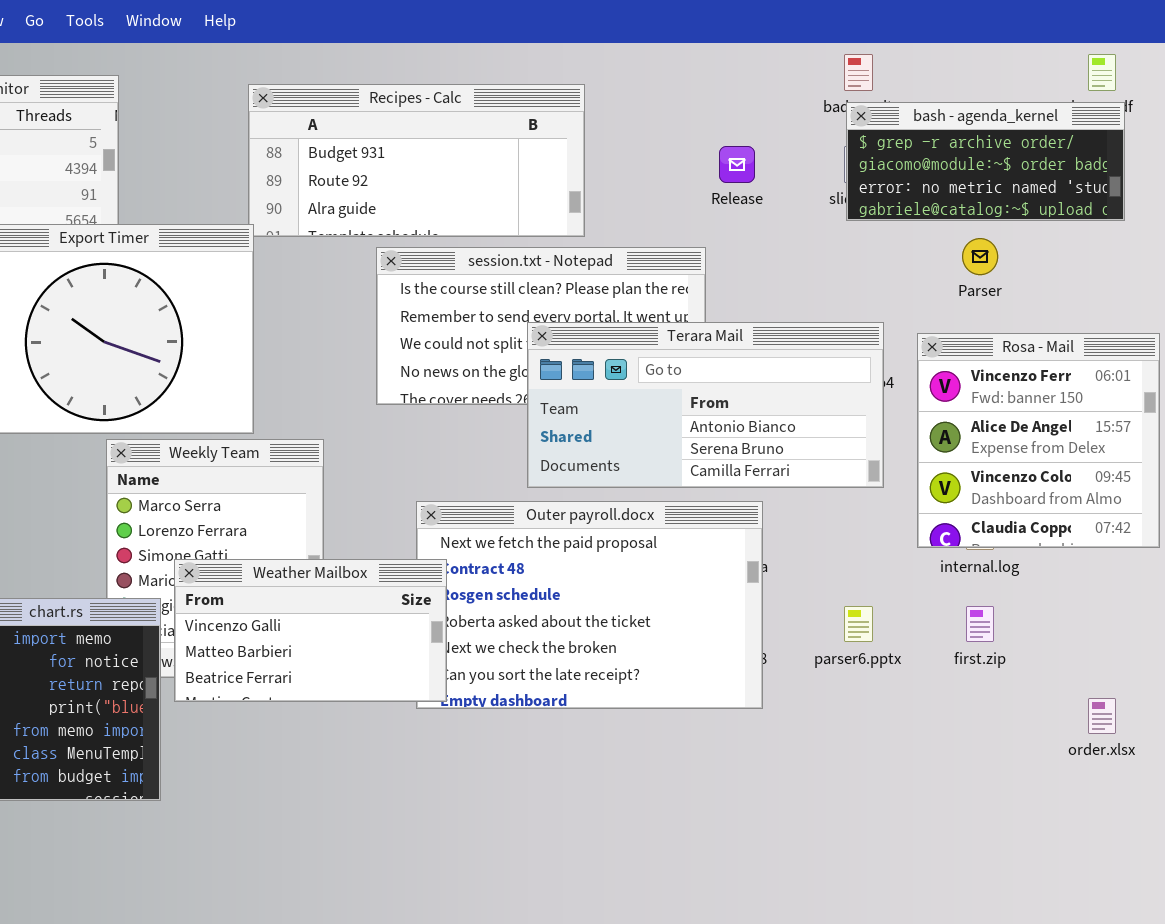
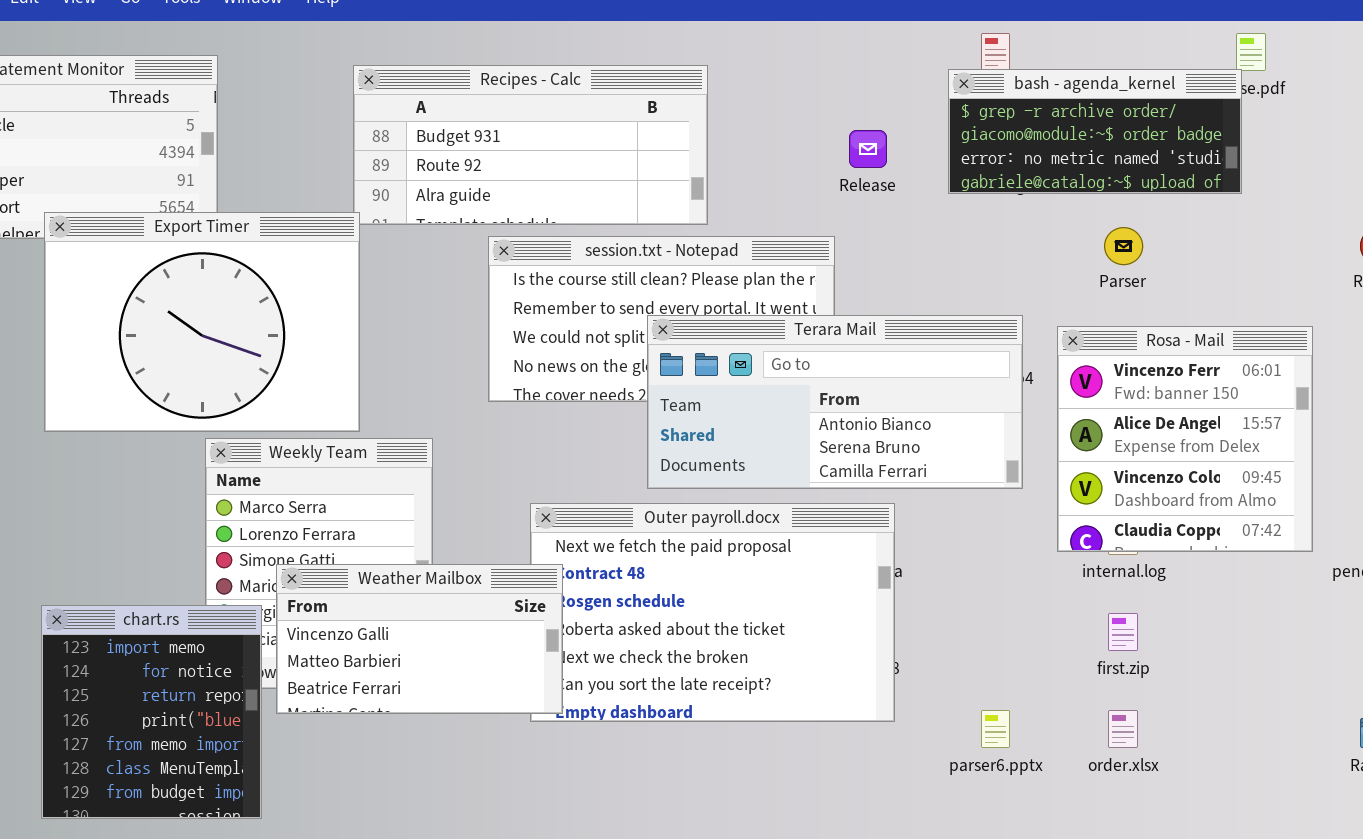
bash - agenda_kernel: [846,102,1125,221] -> [948,69,1242,194], moved
parser6.pptx: [844,606,873,642] -> [981,710,1010,748], moved
order.xlsx: [1088,698,1116,734] -> [1108,710,1138,748], moved

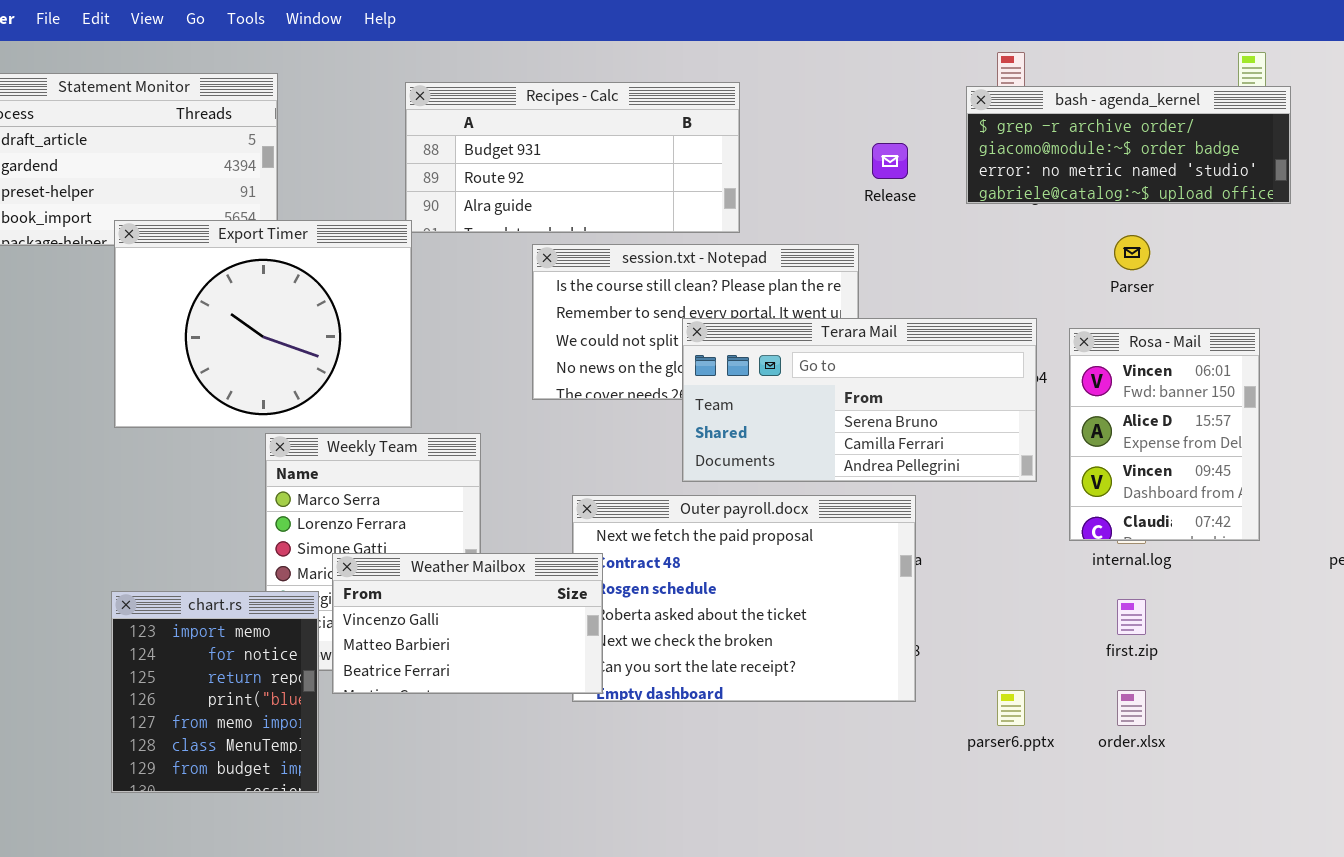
bash - agenda_kernel: [948,69,1242,194] -> [966,86,1291,204], resized
Terara Mail: [647,315,1023,489] -> [682,318,1037,482], scrolled down 1 row
Rosa - Mail: [1057,326,1313,552] -> [1069,328,1260,541], resized

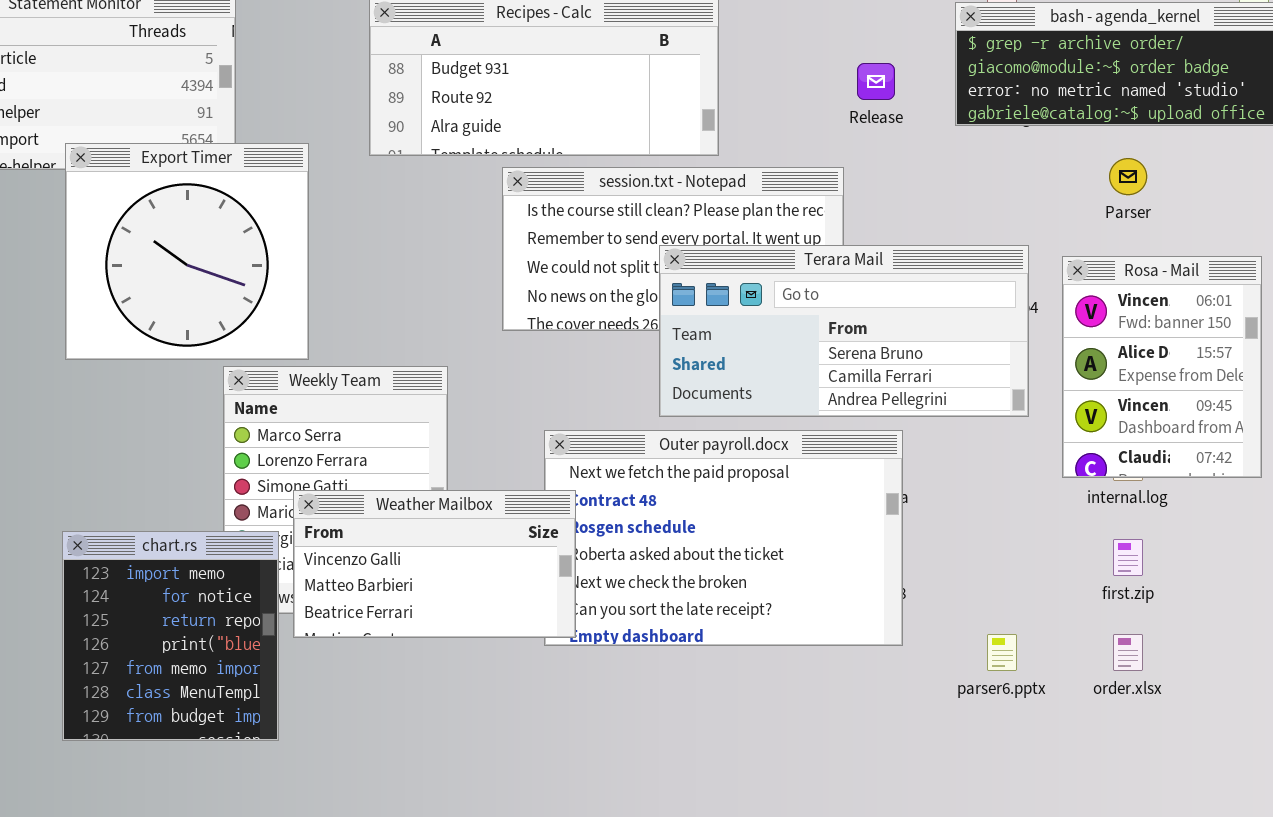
Export Timer: [114,220,412,428] -> [65,143,309,360], resized

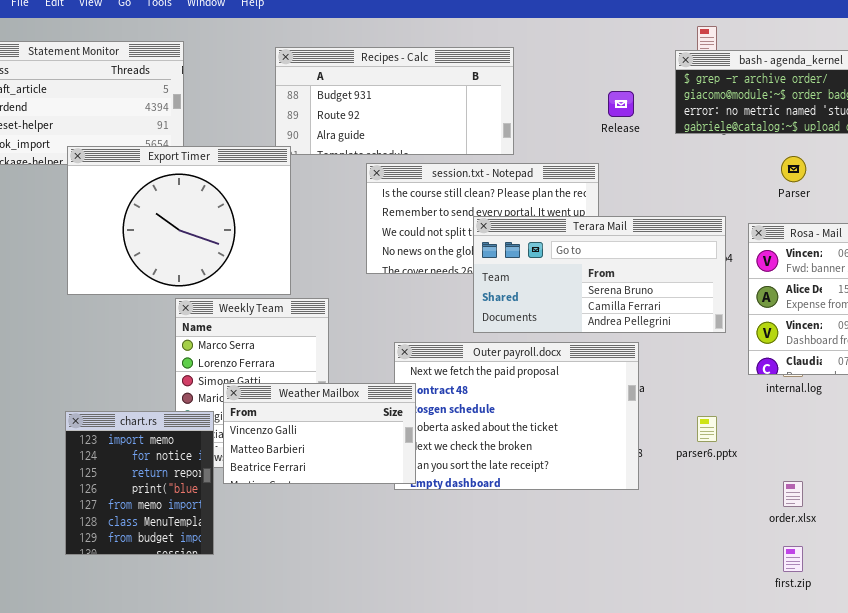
Export Timer: [65,143,309,360] -> [67,146,291,295], resized
first.zip: [1113,539,1143,576] -> [783,546,803,572], moved
parser6.pptx: [987,634,1017,671] -> [697,416,717,442], moved

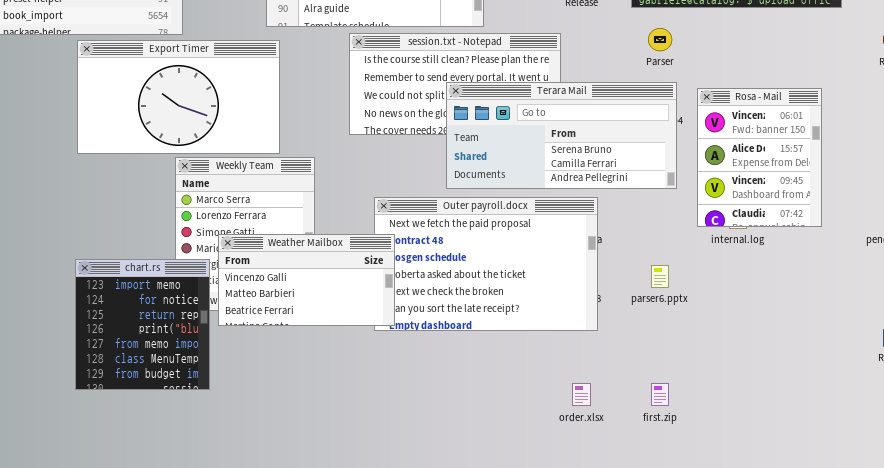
Export Timer: [67,146,291,295] -> [77,40,280,154], resized
Parser: [781,156,806,182] -> [648,28,672,51], moved
order.xlsx: [783,481,803,507] -> [572,383,591,406], moved
first.zip: [783,546,803,572] -> [651,383,669,406], moved

